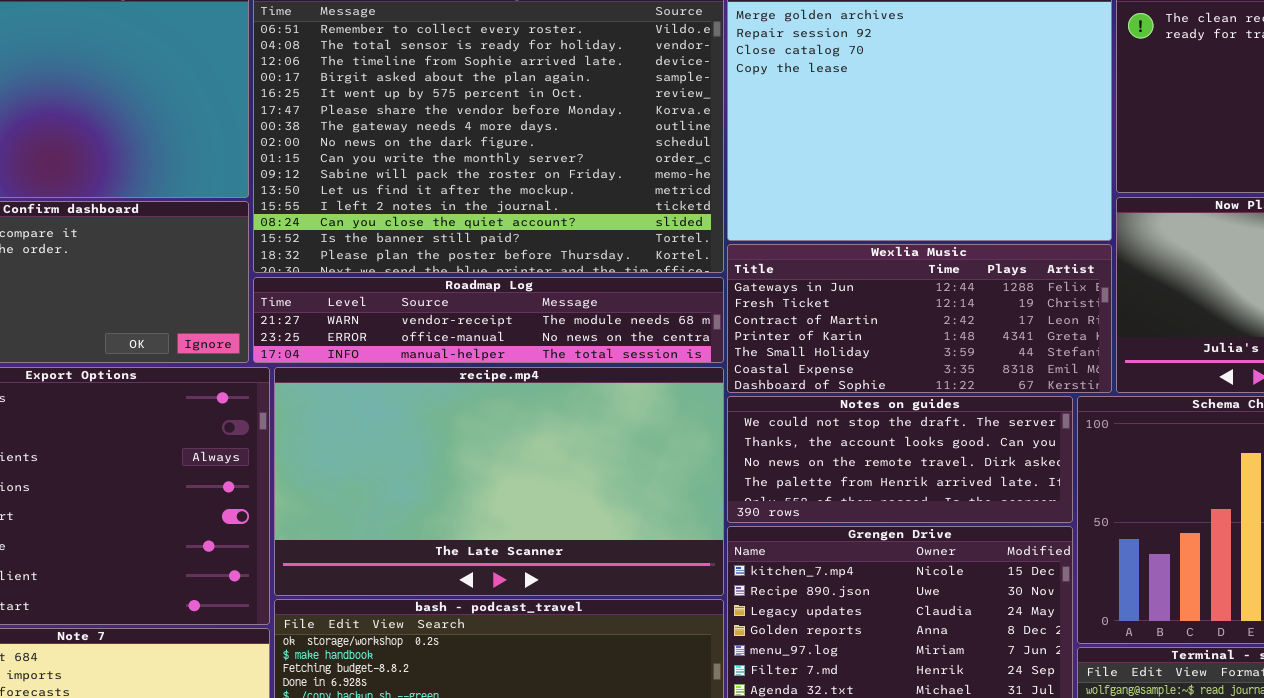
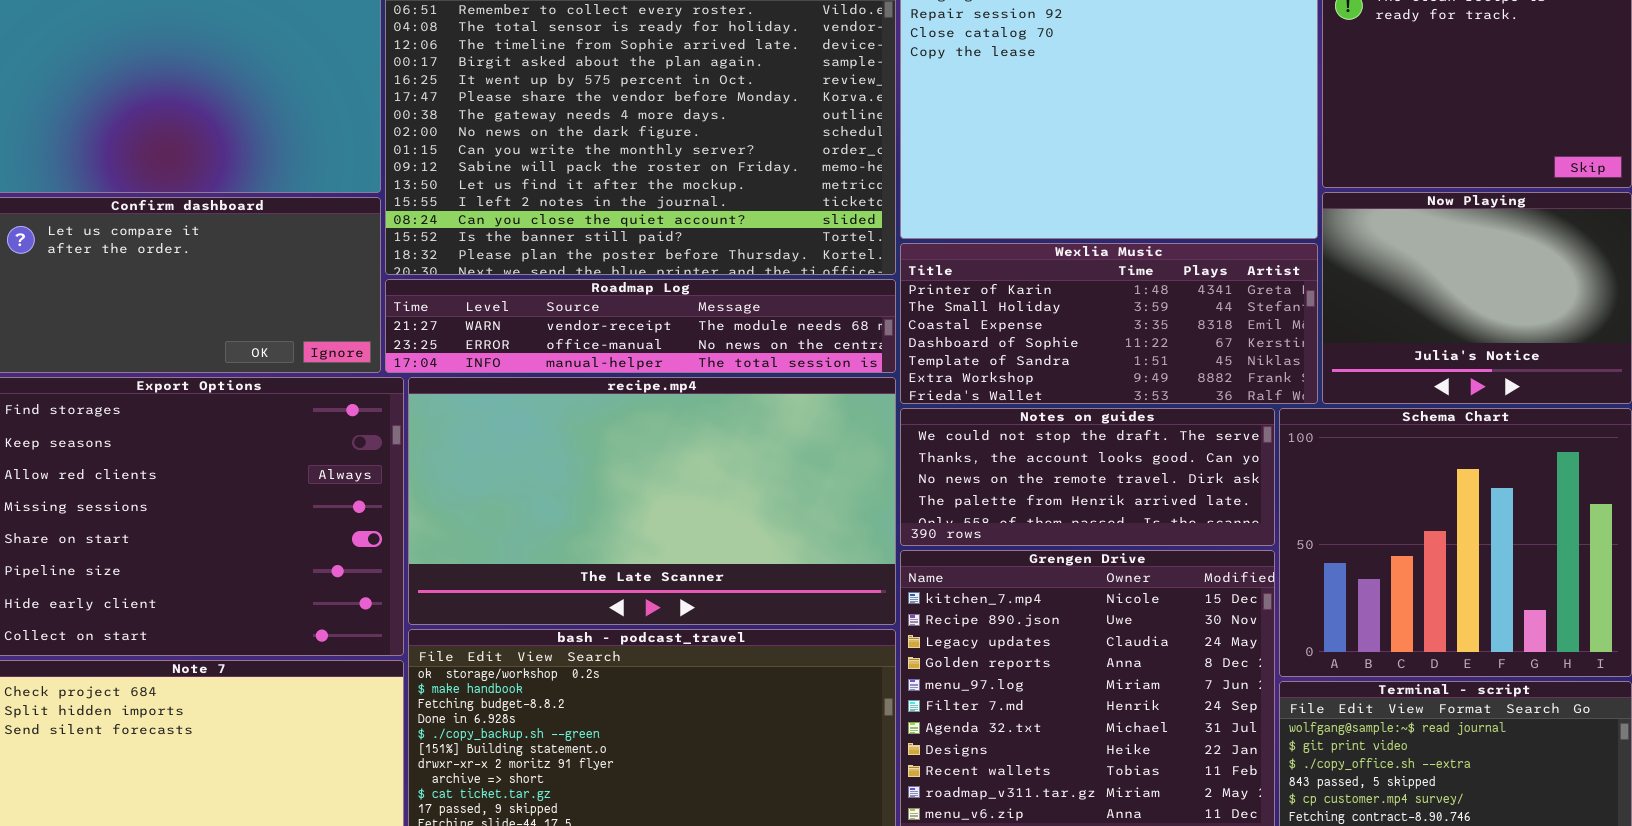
Wexlia Music: [727,244,1112,393] -> [900,243,1318,404], scrolled down 3 rows

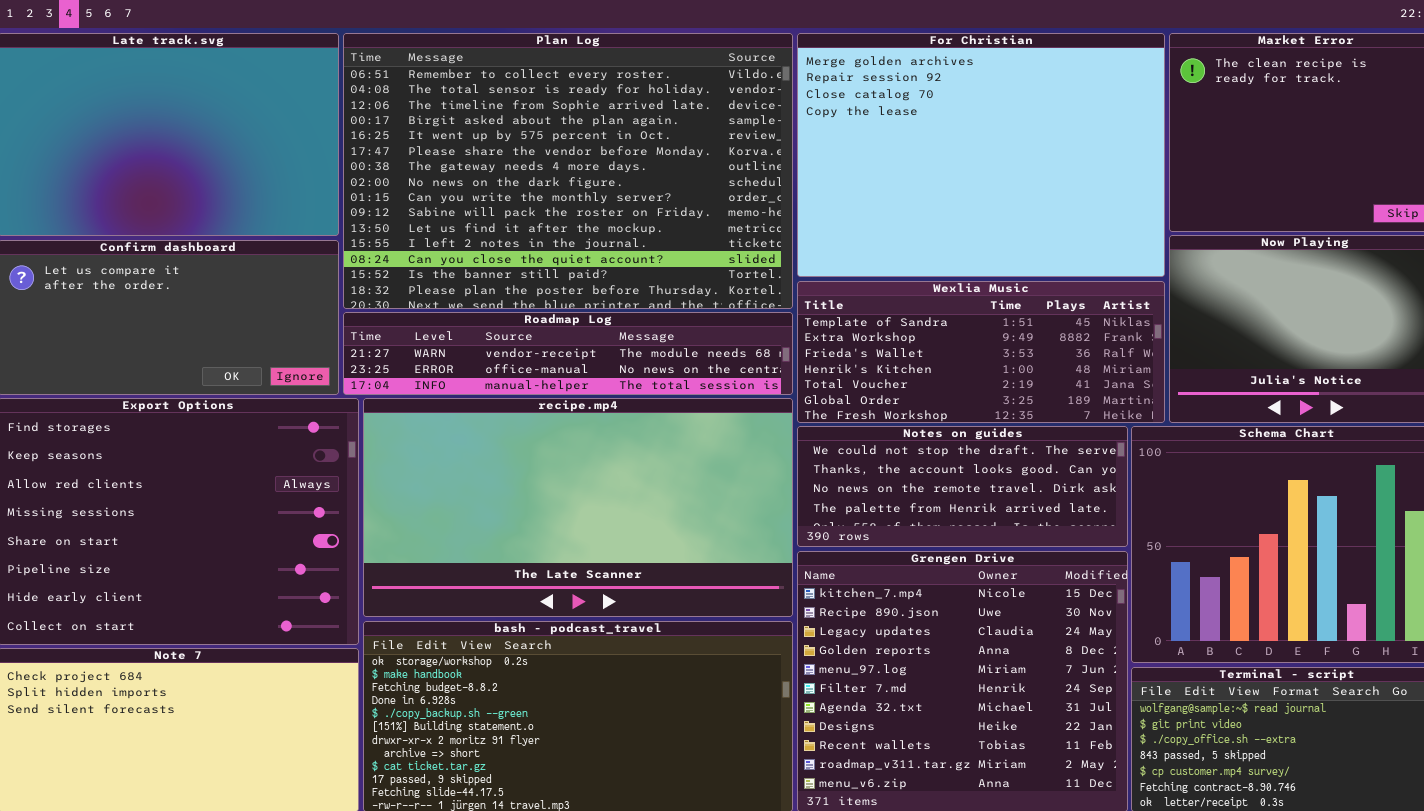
Wexlia Music: [900,243,1318,404] -> [797,281,1165,423], scrolled down 4 rows

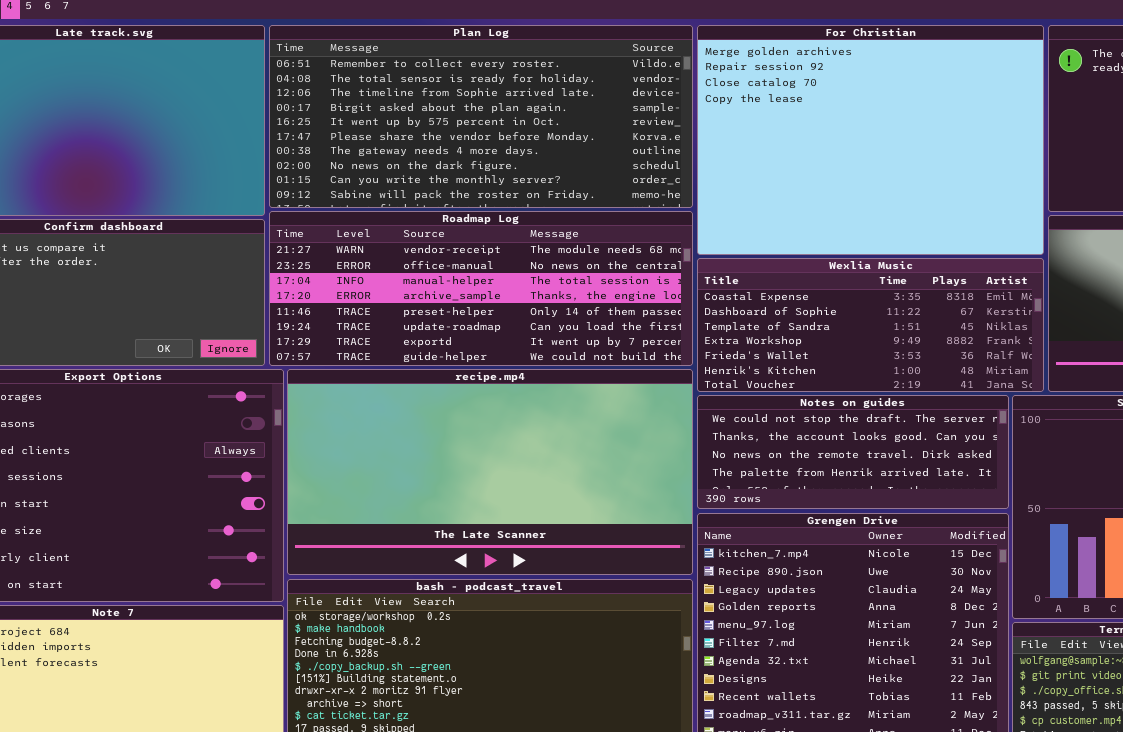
Plan Log: [343,33,793,309] -> [269,25,693,208], resized
Wexlia Music: [797,281,1165,423] -> [697,258,1044,392], scrolled up 2 rows
Roadmap Log: [343,312,793,395] -> [269,211,693,366], resized

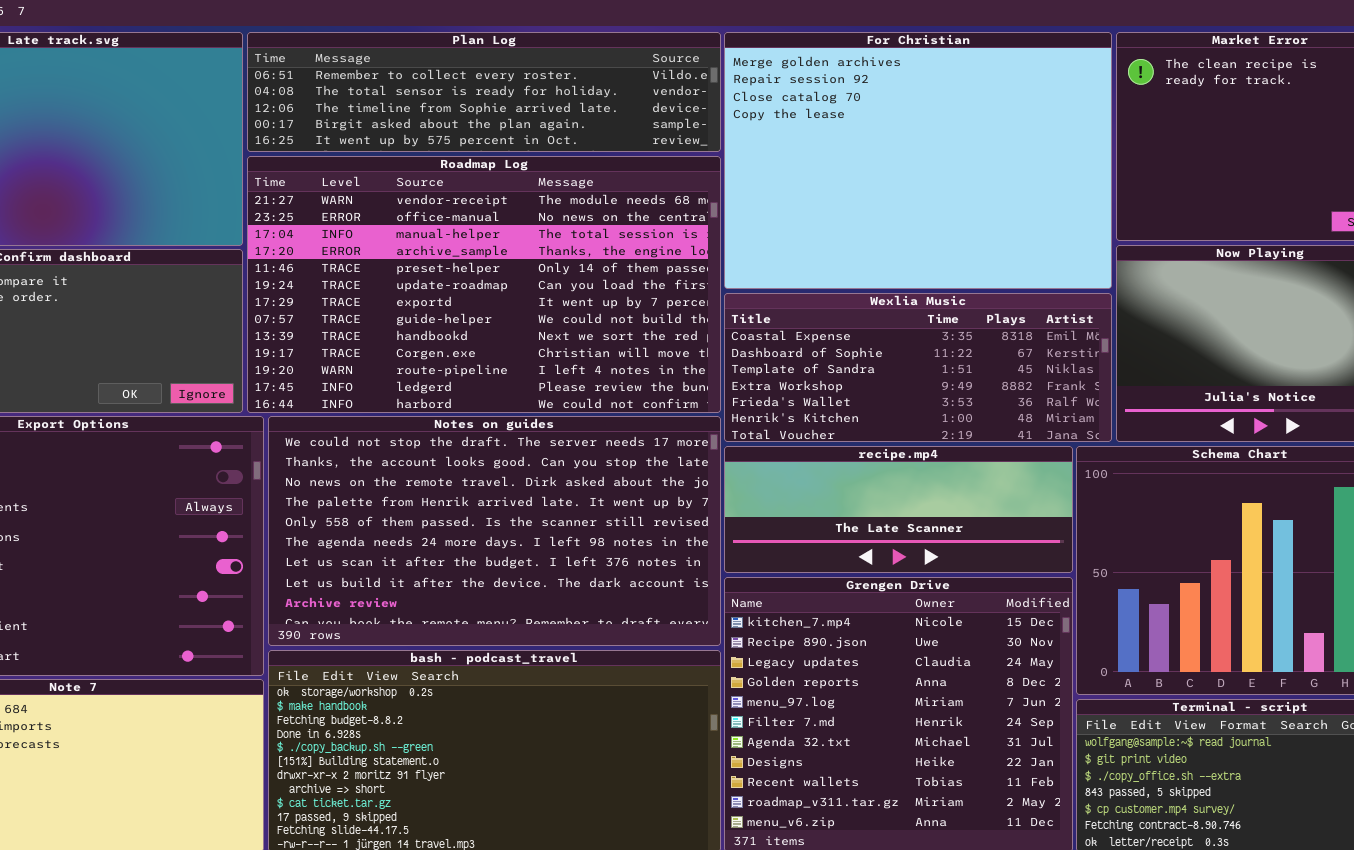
Plan Log: [269,25,693,208] -> [247,32,721,152], resized
Roadmap Log: [269,211,693,366] -> [247,156,721,413], resized
recipe.mp4: [287,369,693,575] -> [724,446,1073,573], moved, resized
Notes on guides: [697,395,1009,509] -> [268,416,721,646], moved, resized

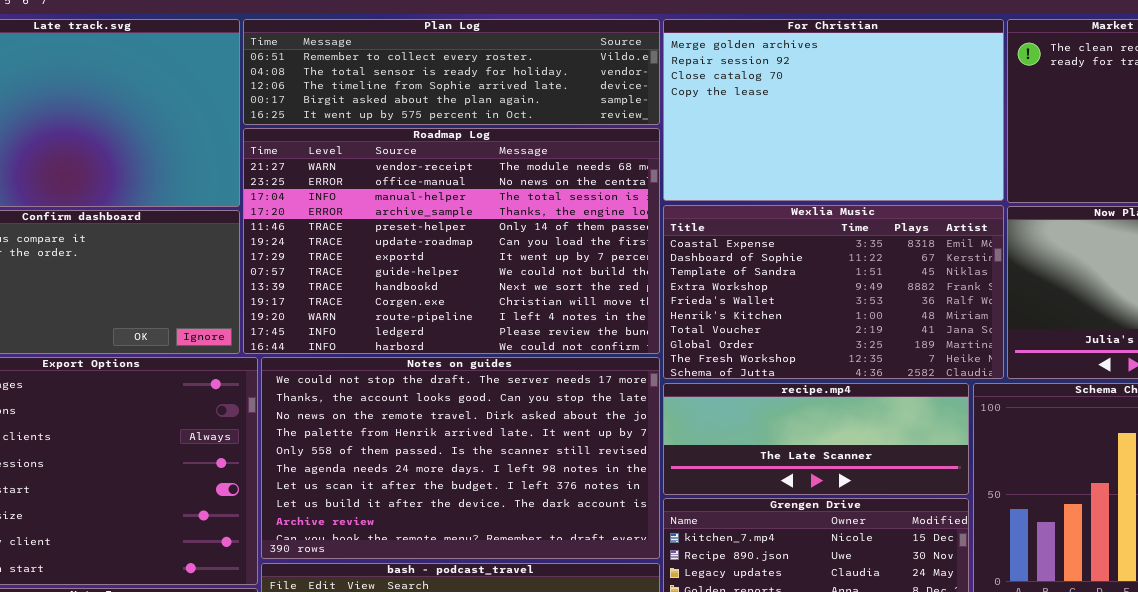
For Christian: [724,32,1112,289] -> [663,19,1004,201], resized
Wexlia Music: [724,293,1112,442] -> [663,205,1004,379], resized

